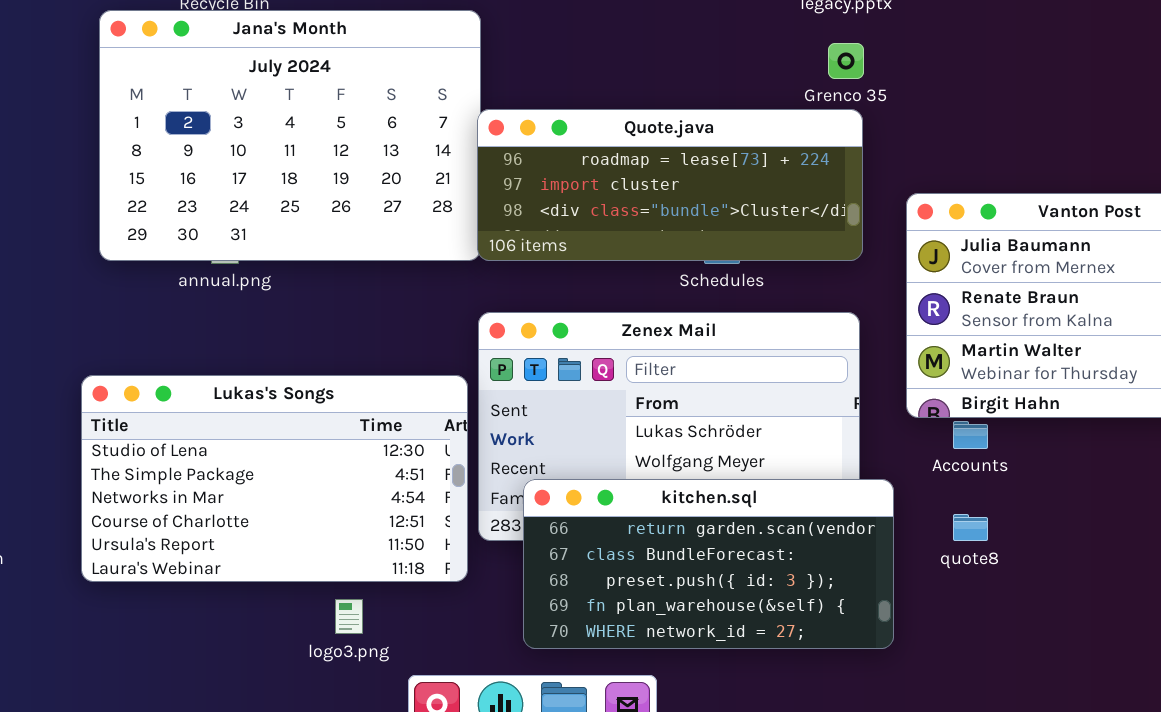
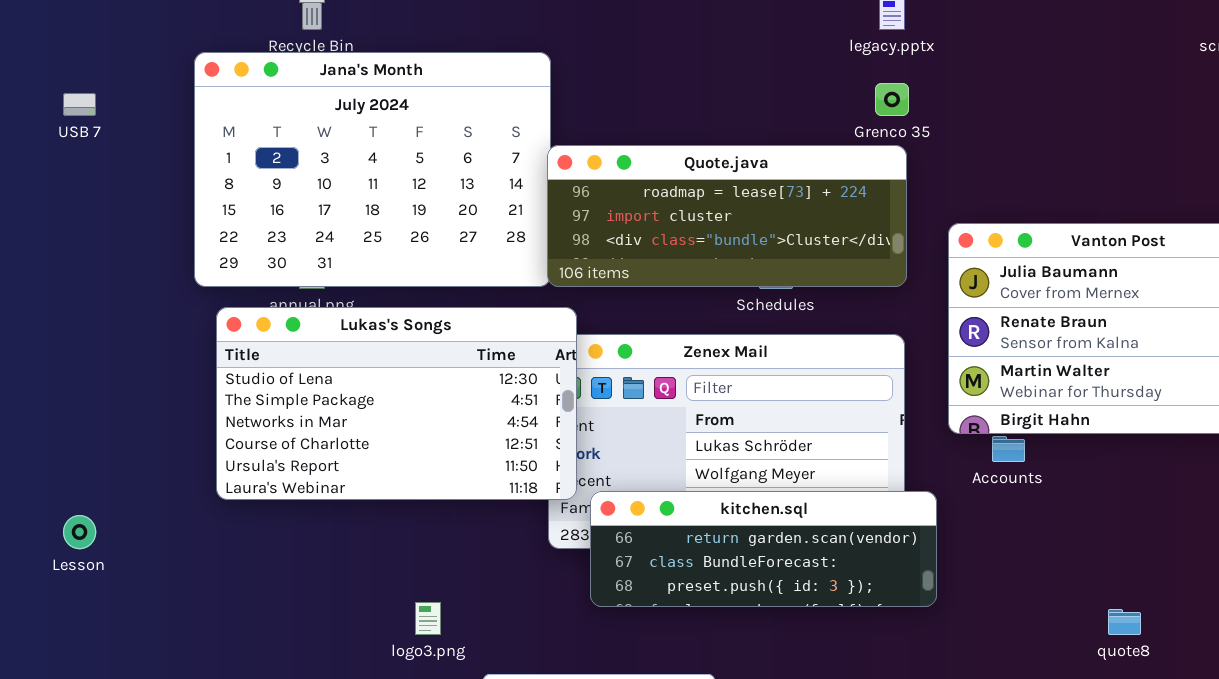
Lukas's Songs: [81,375,468,582] -> [216,307,577,500], moved
kitchen.sql: [523,479,894,649] -> [590,491,937,607], resized
quote8: [953,514,988,541] -> [1108,609,1141,635], moved

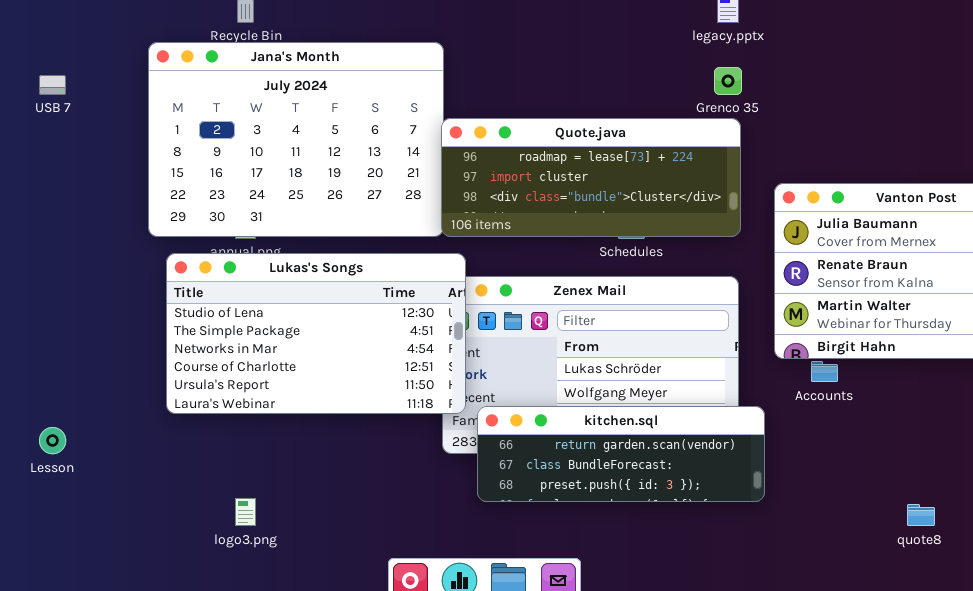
logo3.png: [415,602,441,635] -> [235,498,256,526], moved

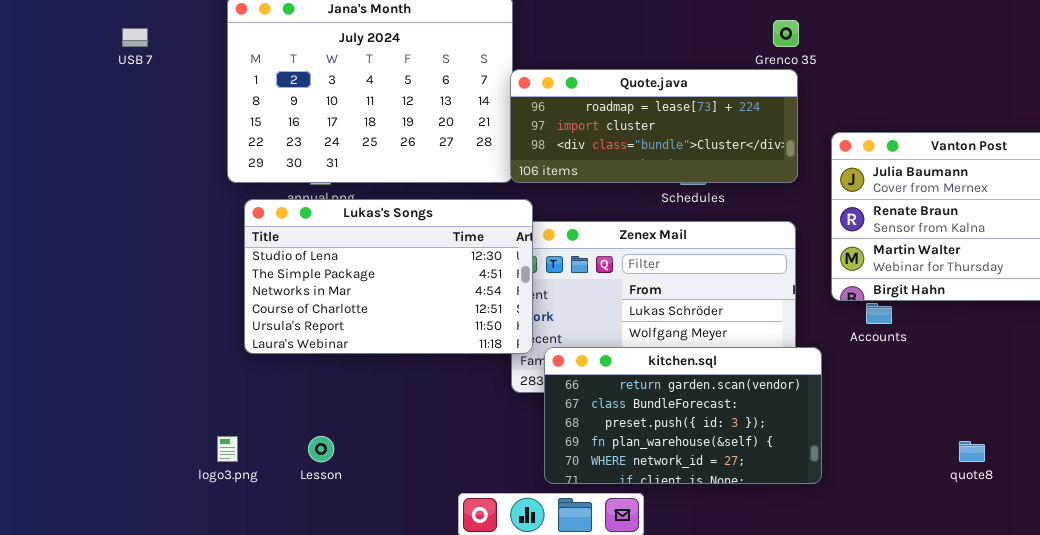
kitchen.sql: [477,406,765,502] -> [544,347,822,484], resized
Lesson: [39,427,66,454] -> [308,436,334,462], moved
logo3.png: [235,498,256,526] -> [217,436,238,462], moved

